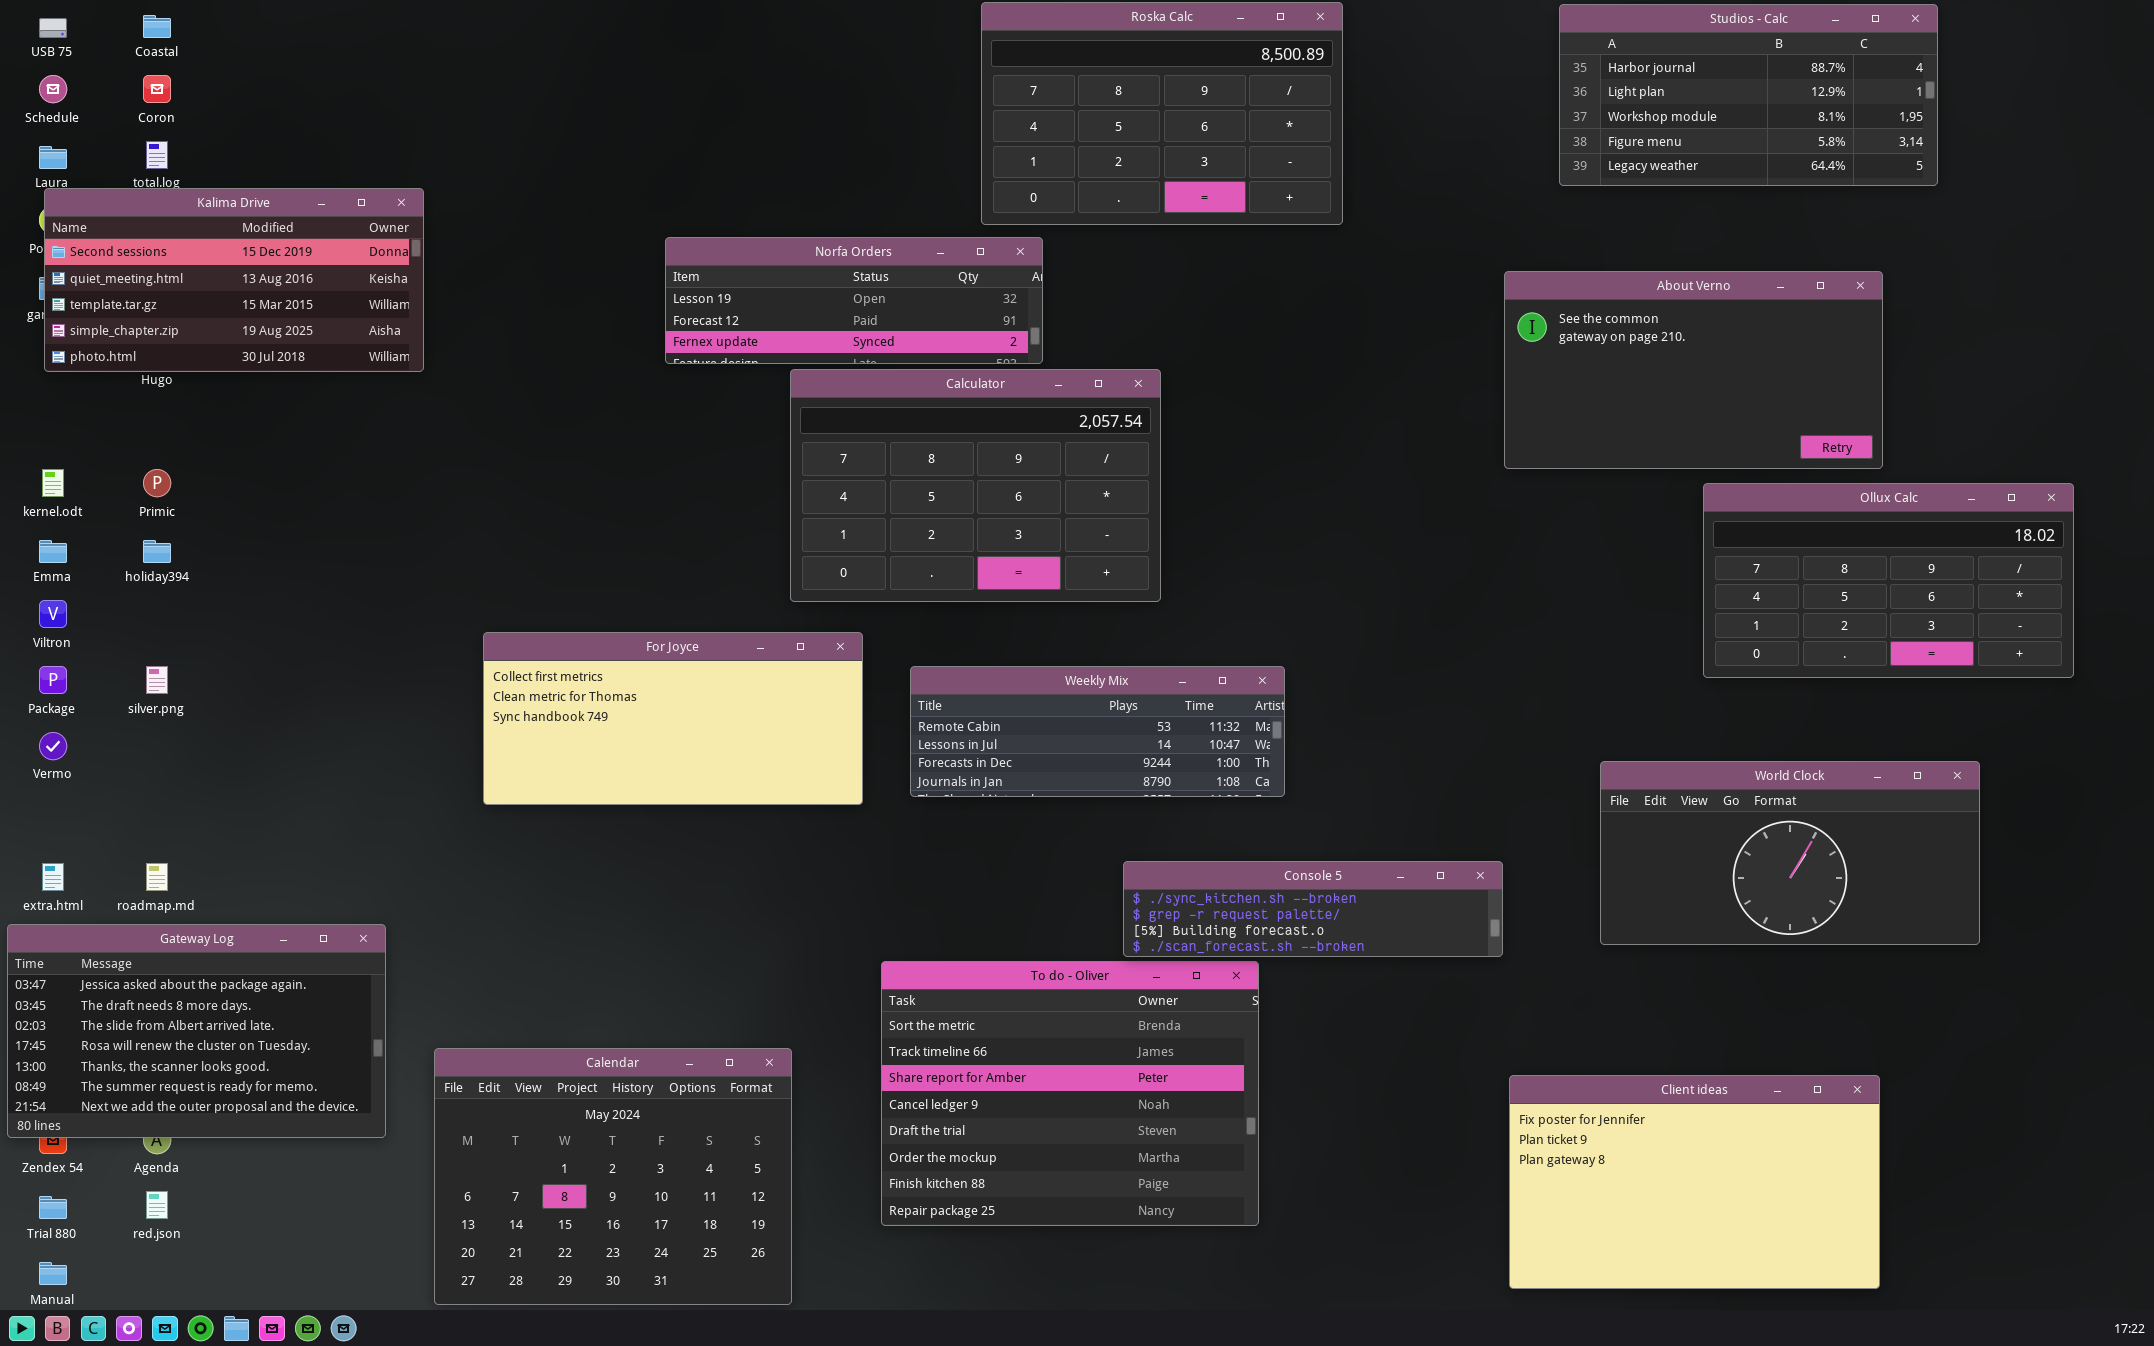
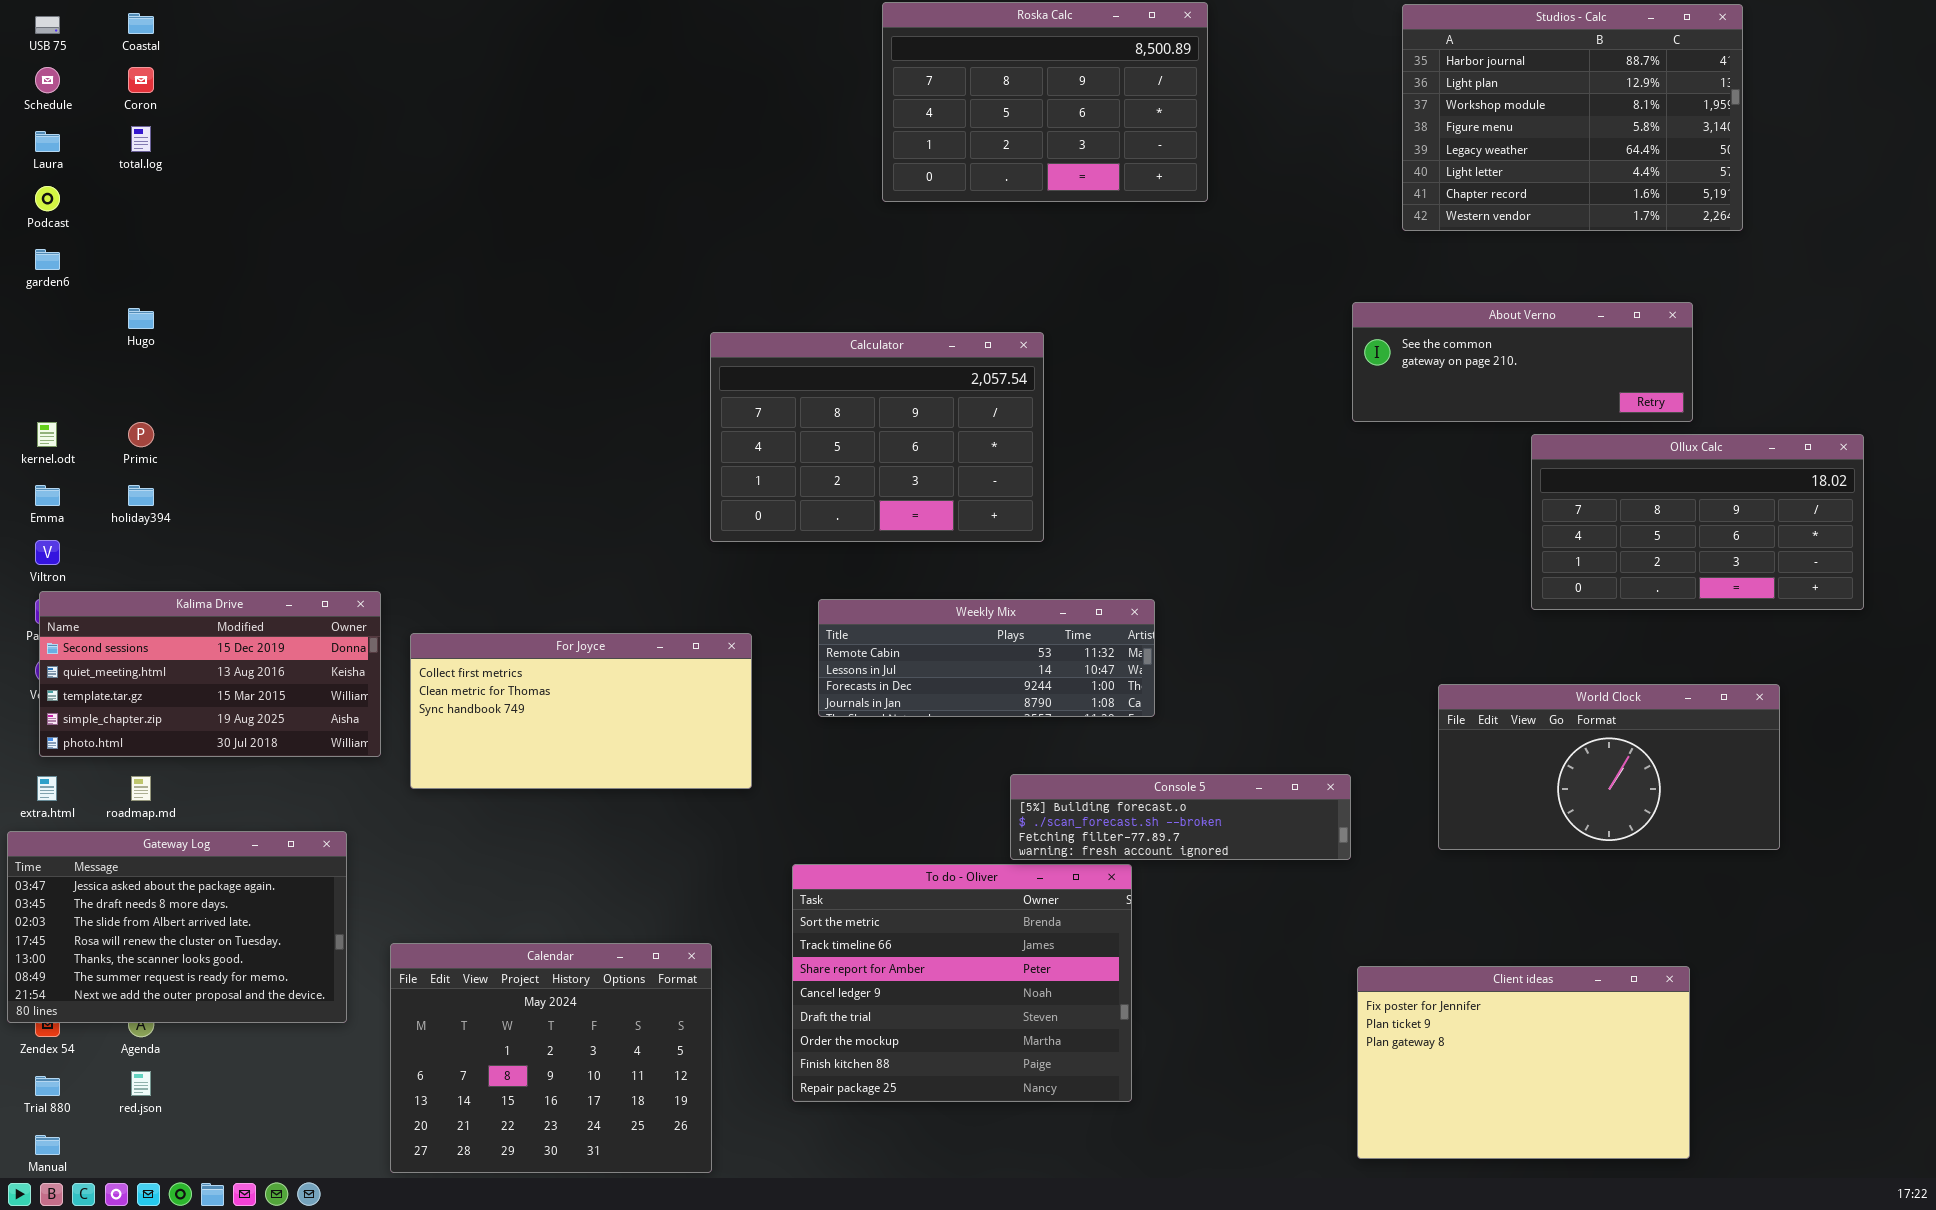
Studios - Calc: [1559,4,1938,186] -> [1402,4,1743,231], resized
Kalima Drive: [44,188,424,372] -> [39,591,381,757], moved
Norfa Orders: [665,237,1043,364] -> none, closed
About Verno: [1504,271,1883,469] -> [1352,302,1693,422], resized
For Joyce: [483,632,863,805] -> [410,633,752,789], moved
Console 5: [1123,861,1503,957] -> [1010,774,1351,860], scrolled down 2 rows

